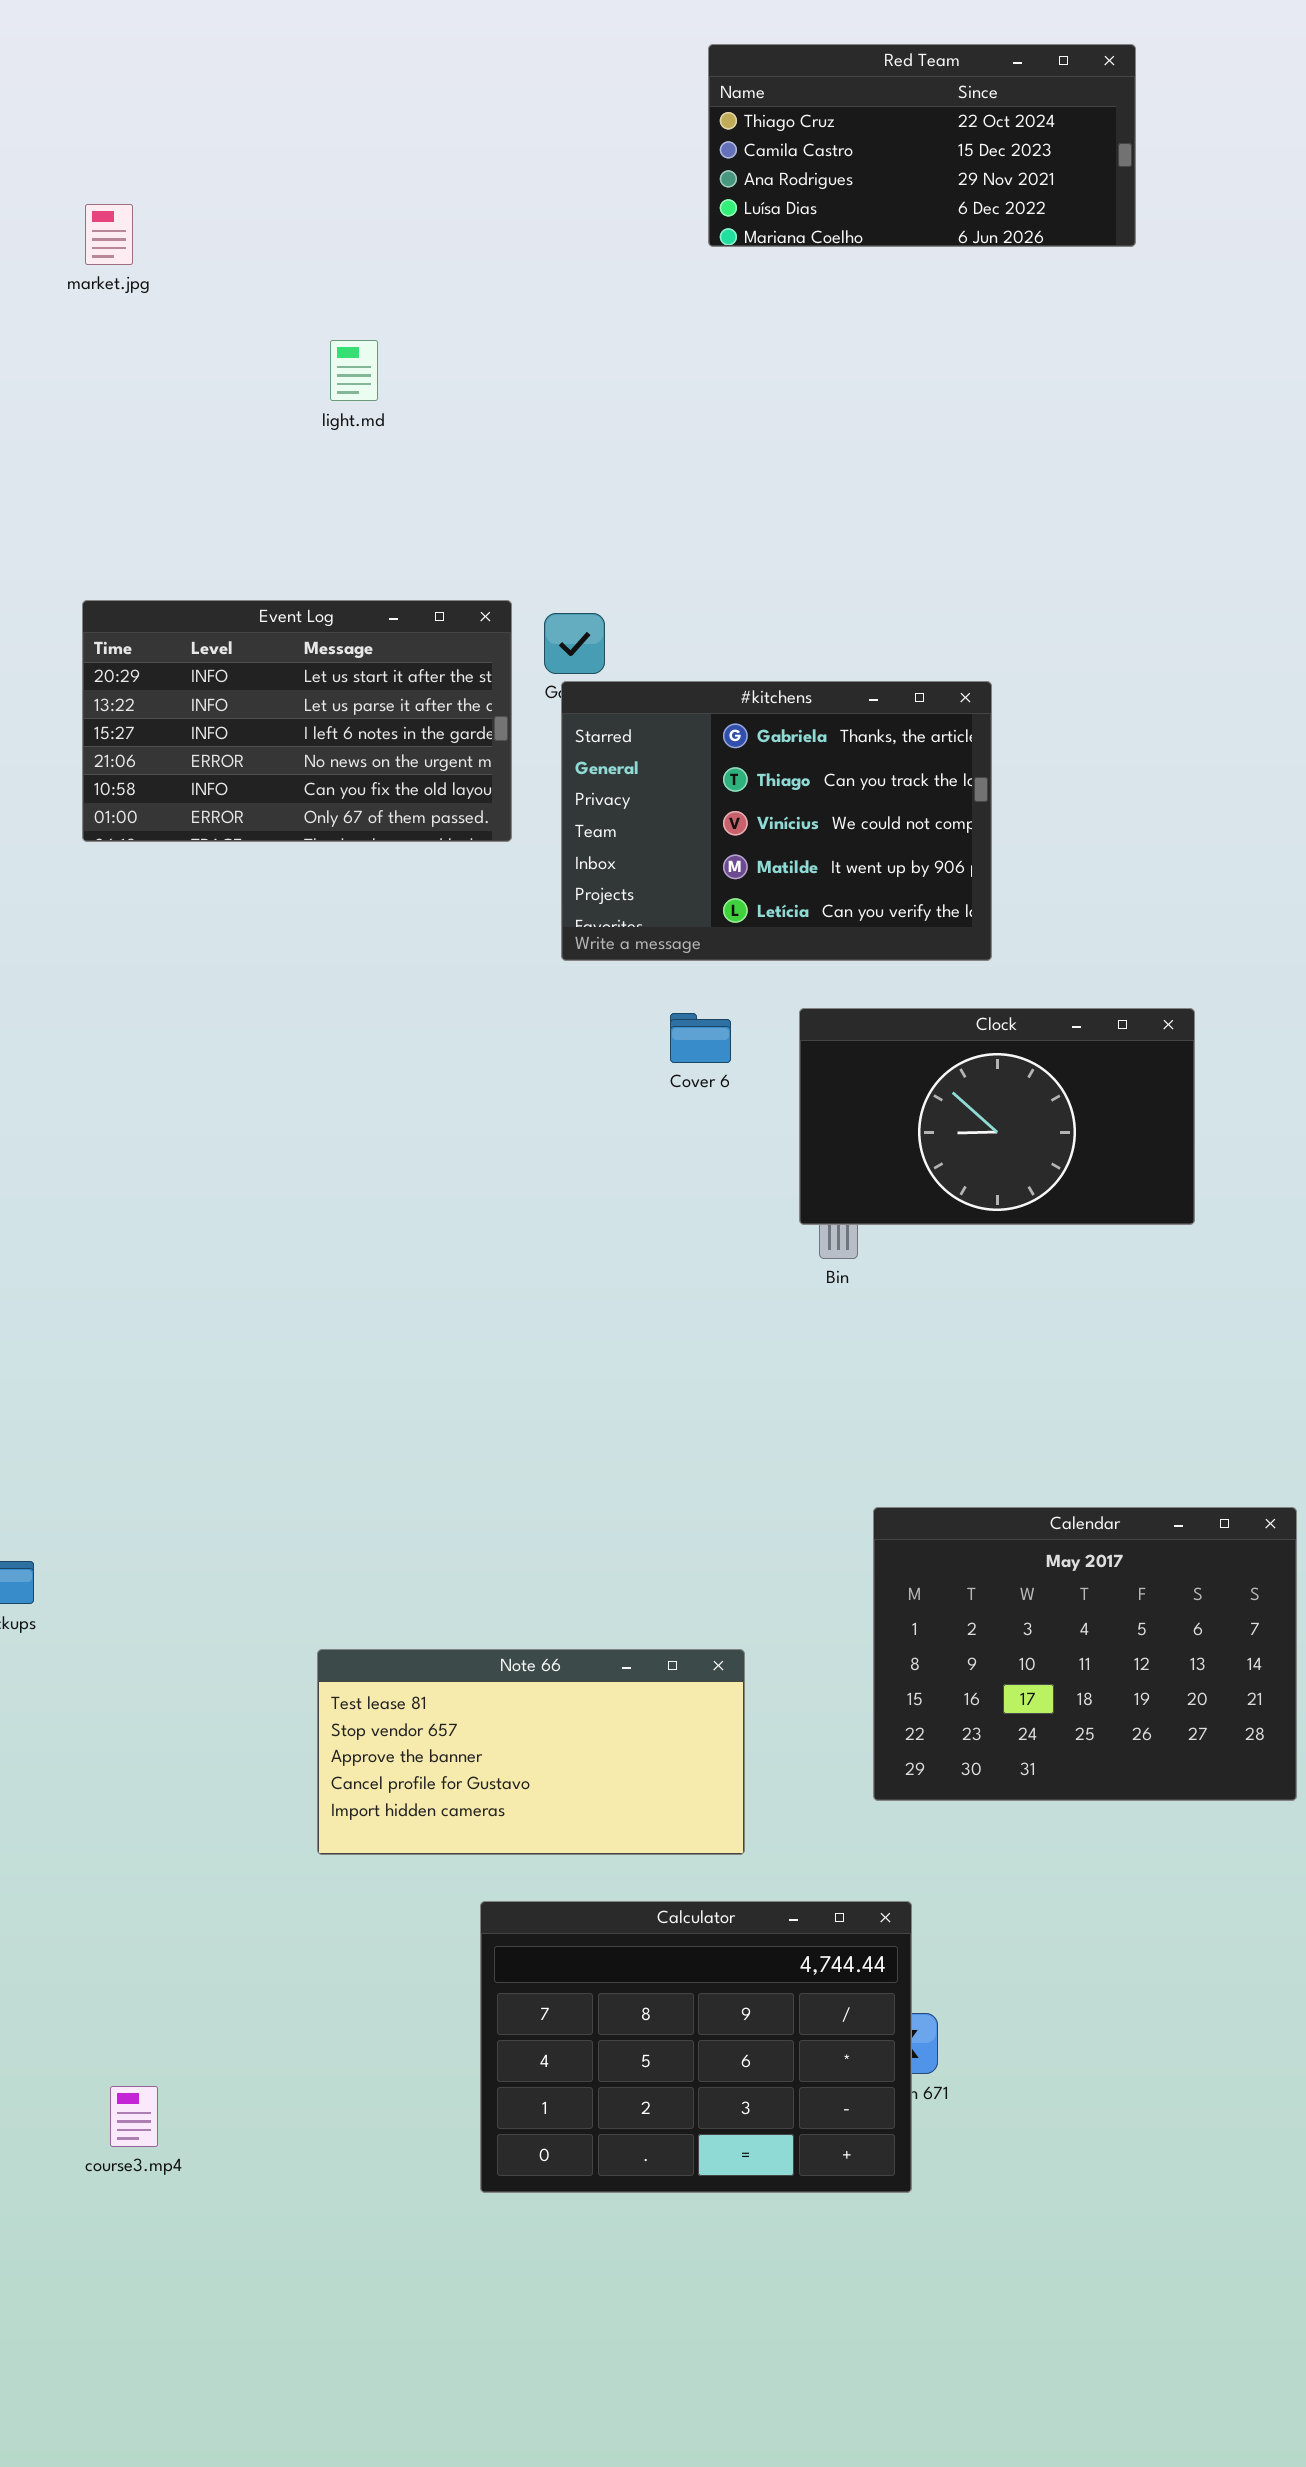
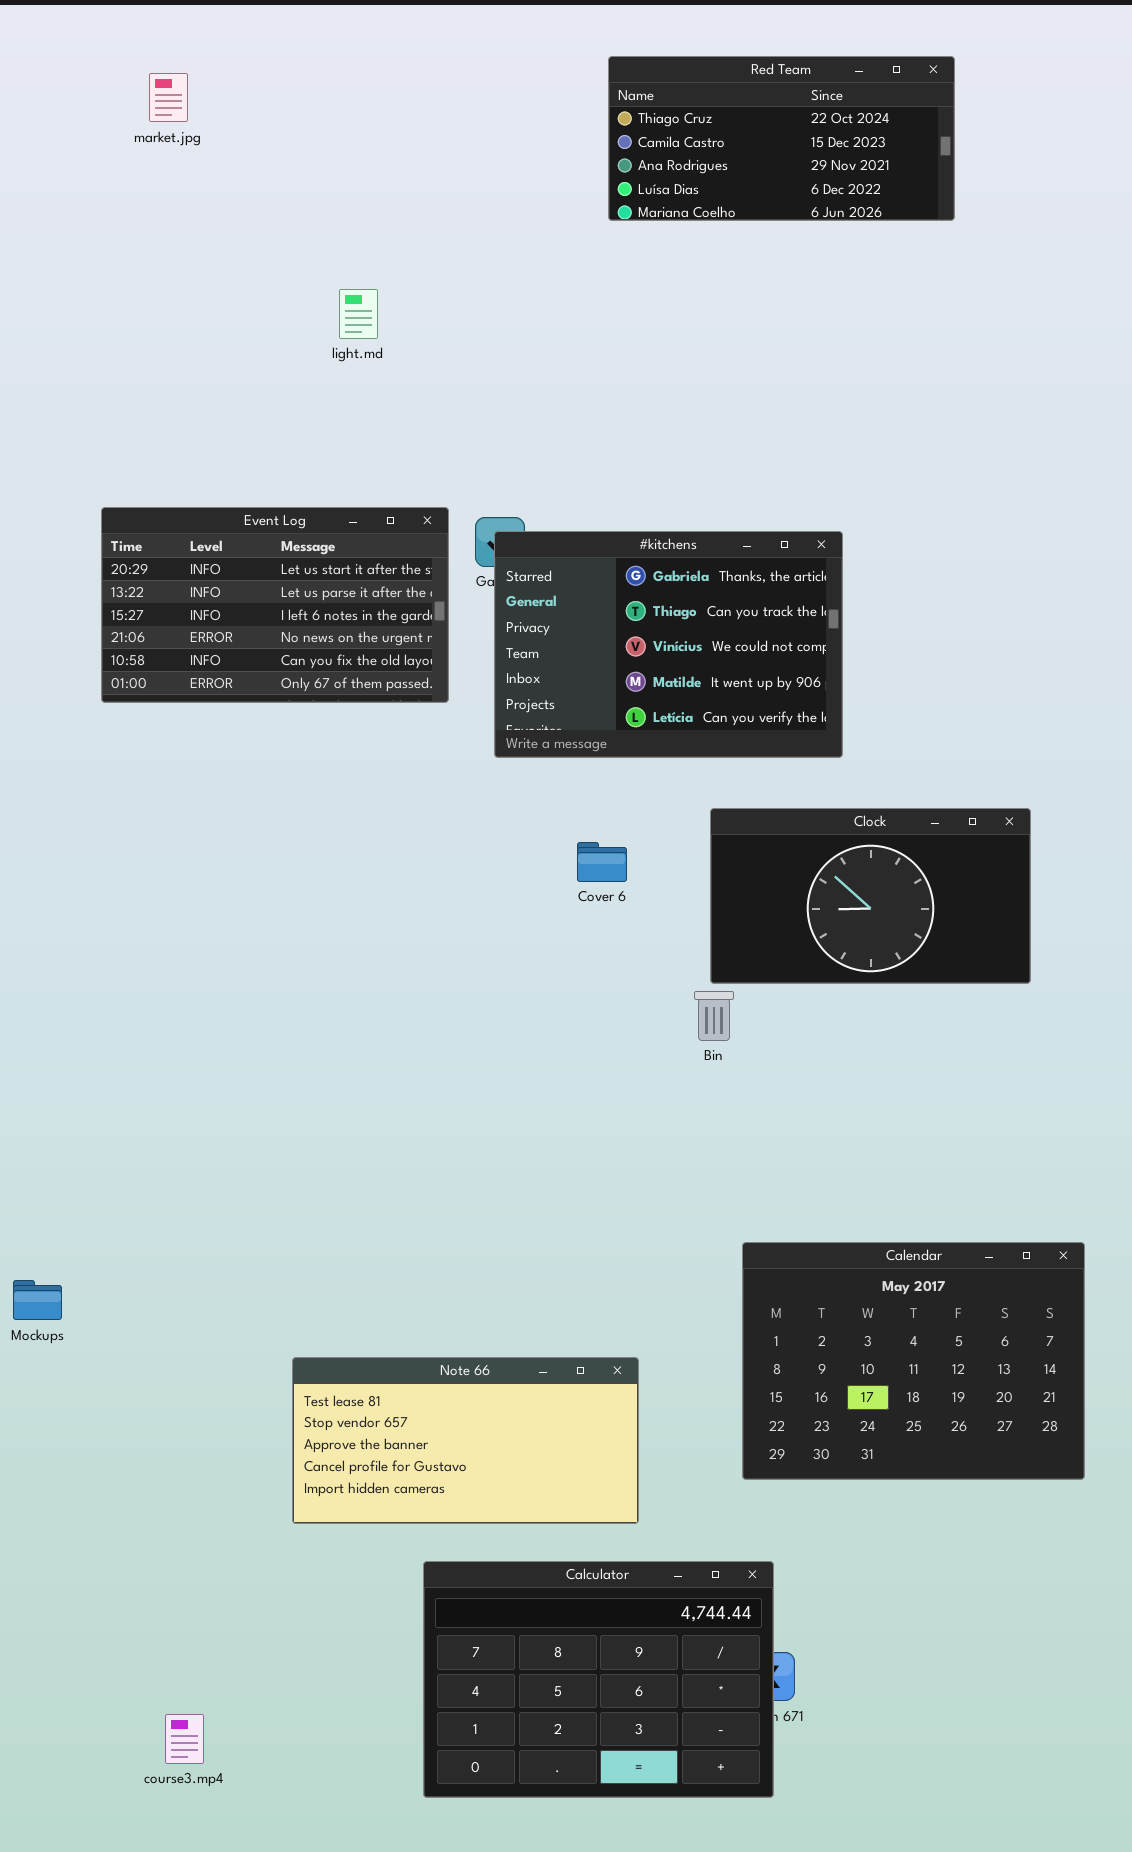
market.jpg: [85,204,133,265] -> [149,73,188,122], moved
light.md: [330,340,378,401] -> [339,289,378,339], moved
#kitchens: [561,681,992,961] -> [494,531,843,758], moved
Clock: [799,1008,1195,1225] -> [710,808,1031,984], moved
course3.mp4: [110,2086,158,2147] -> [165,1714,204,1764], moved

